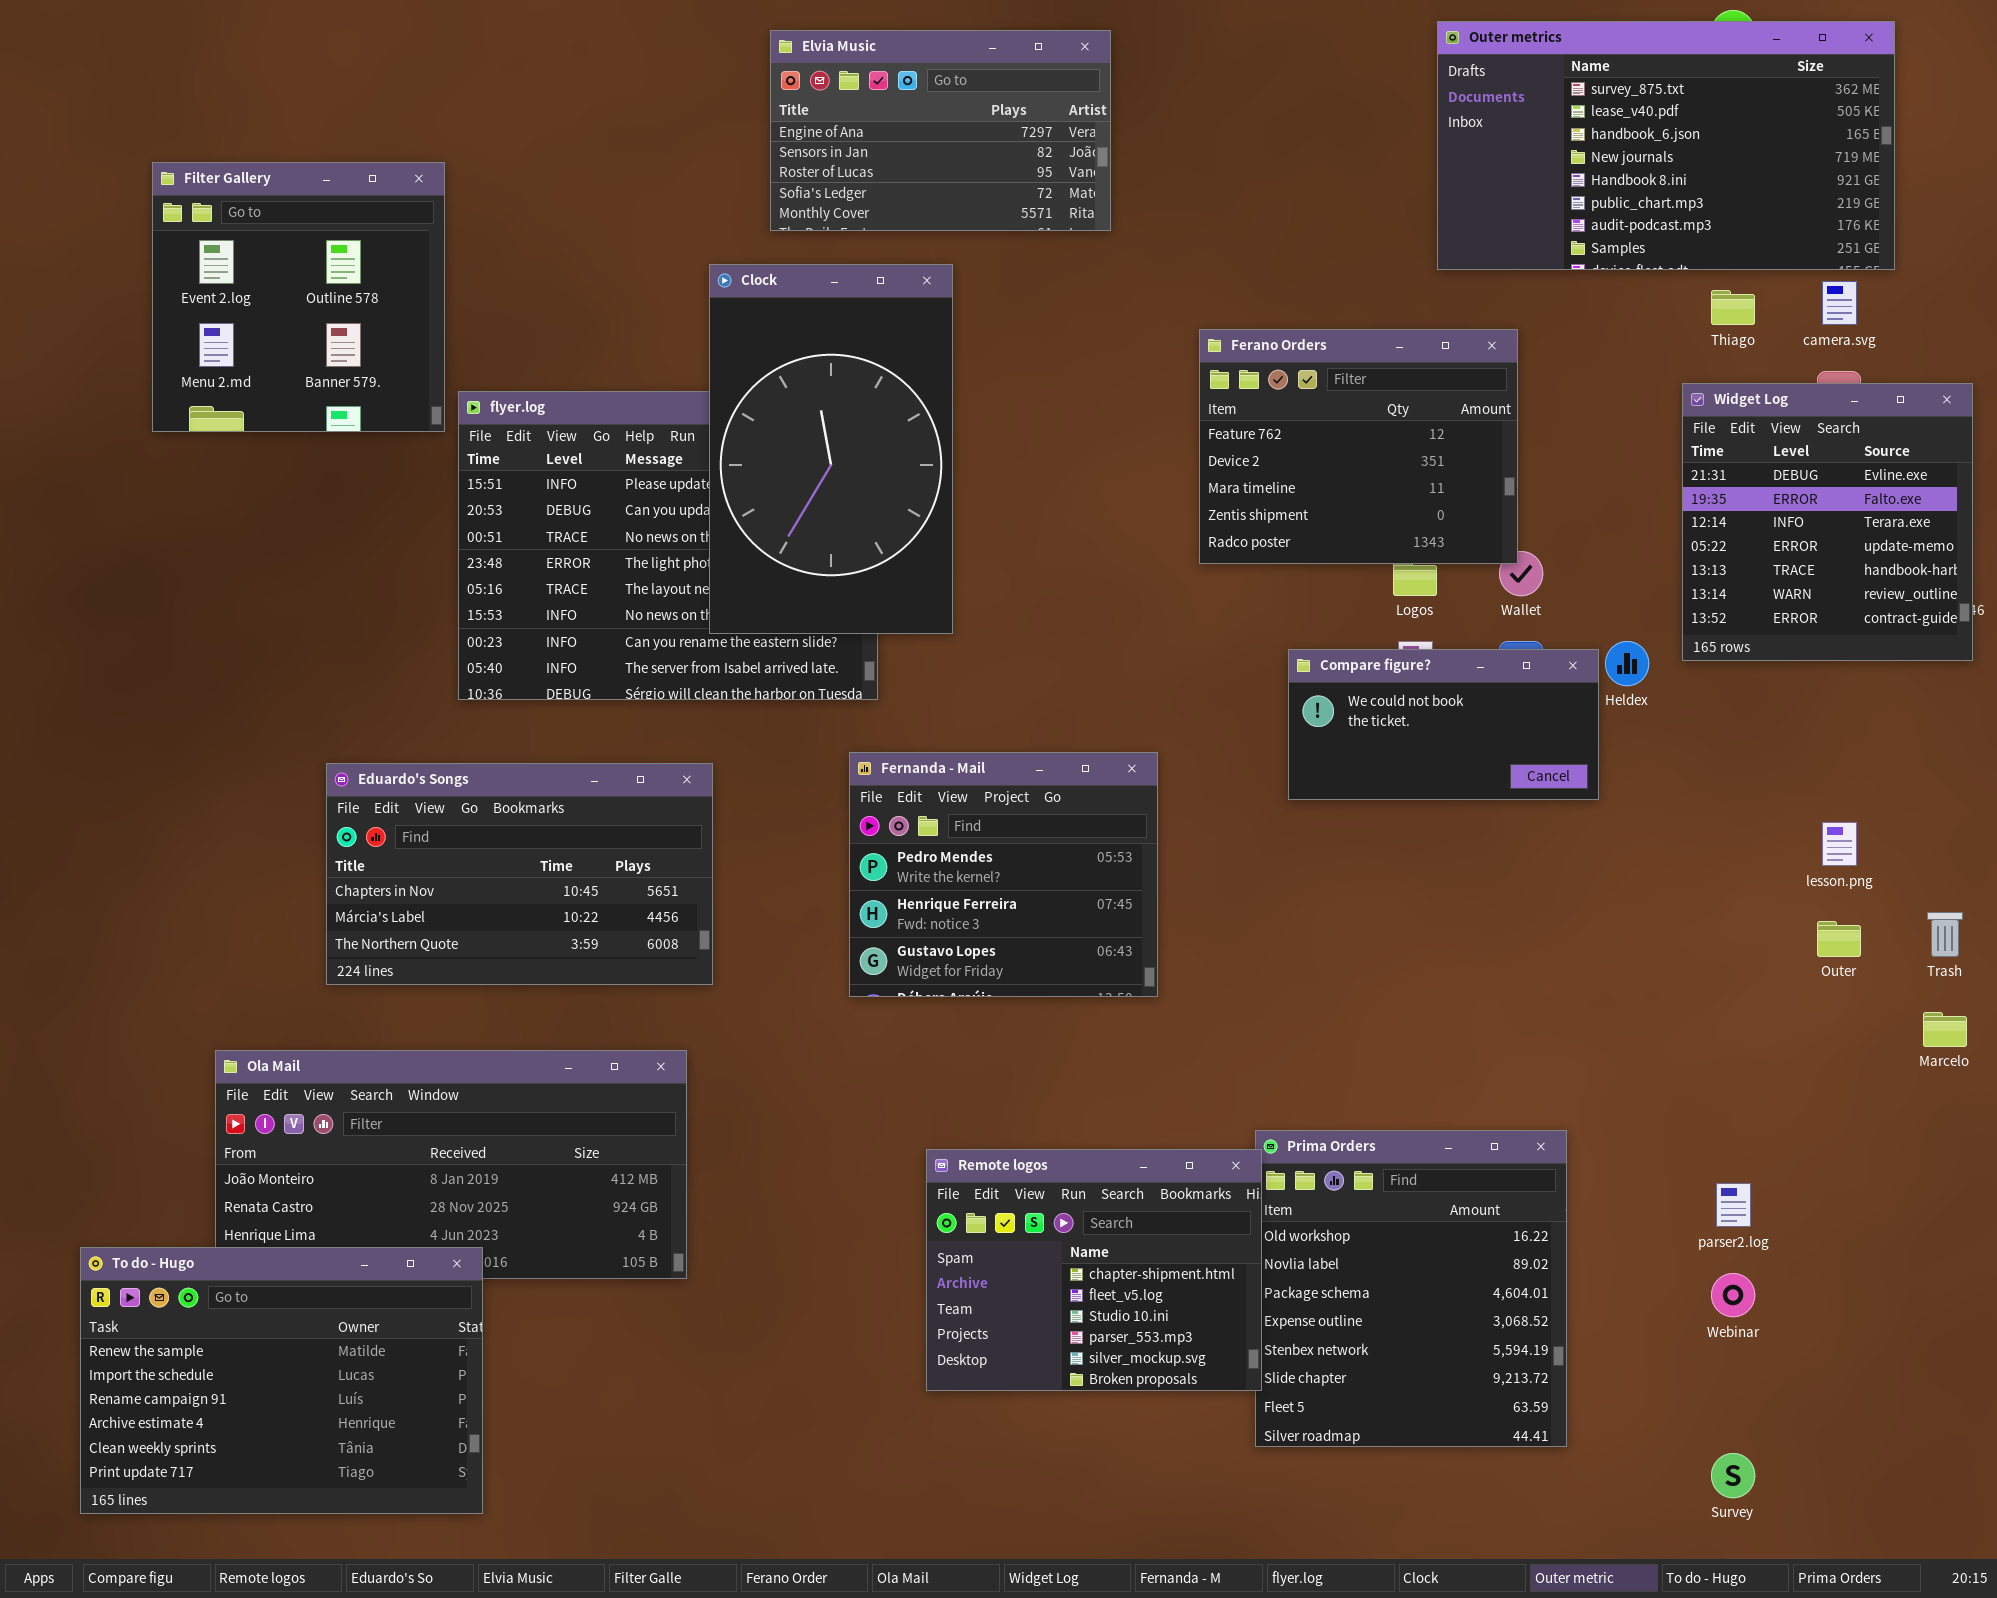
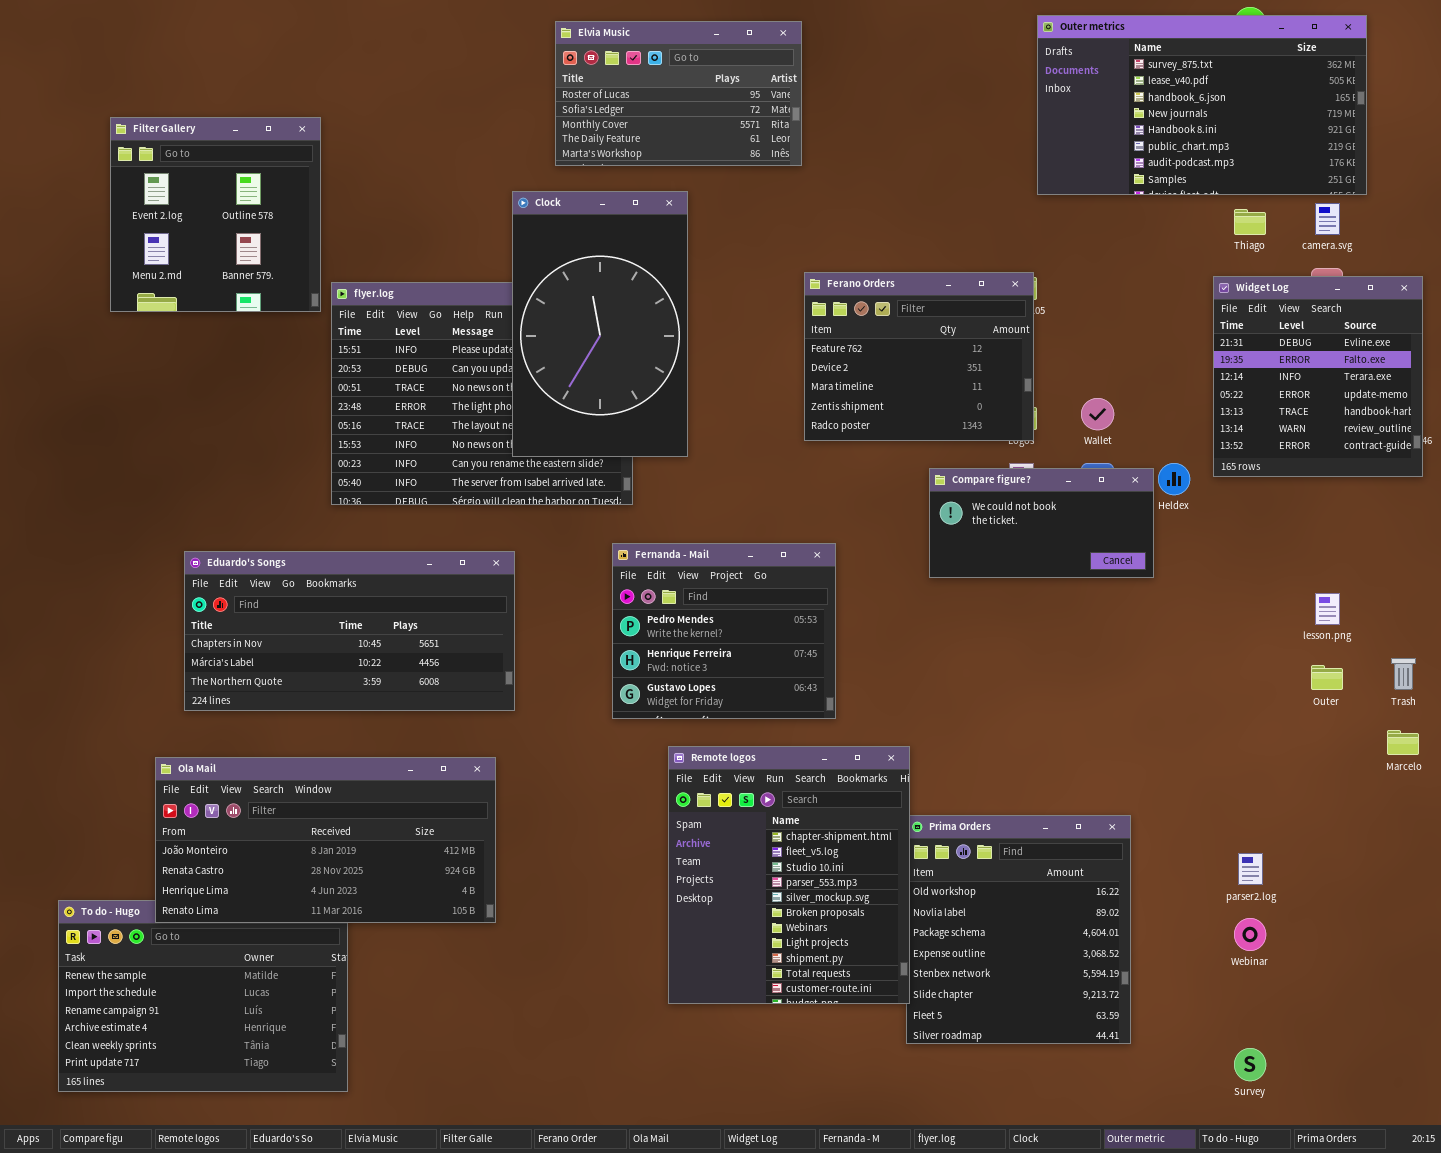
Elvia Music: [770,30,1111,231] -> [555,21,802,166], scrolled down 2 rows
Ferano Orders: [1199,329,1518,564] -> [804,272,1034,441], moved
Eduardo's Songs: [326,763,713,985] -> [184,551,515,711], resized
Ola Mail: [215,1050,687,1279] -> [155,757,496,923], raised
Remote logos: [926,1149,1262,1391] -> [668,746,910,1004], resized

